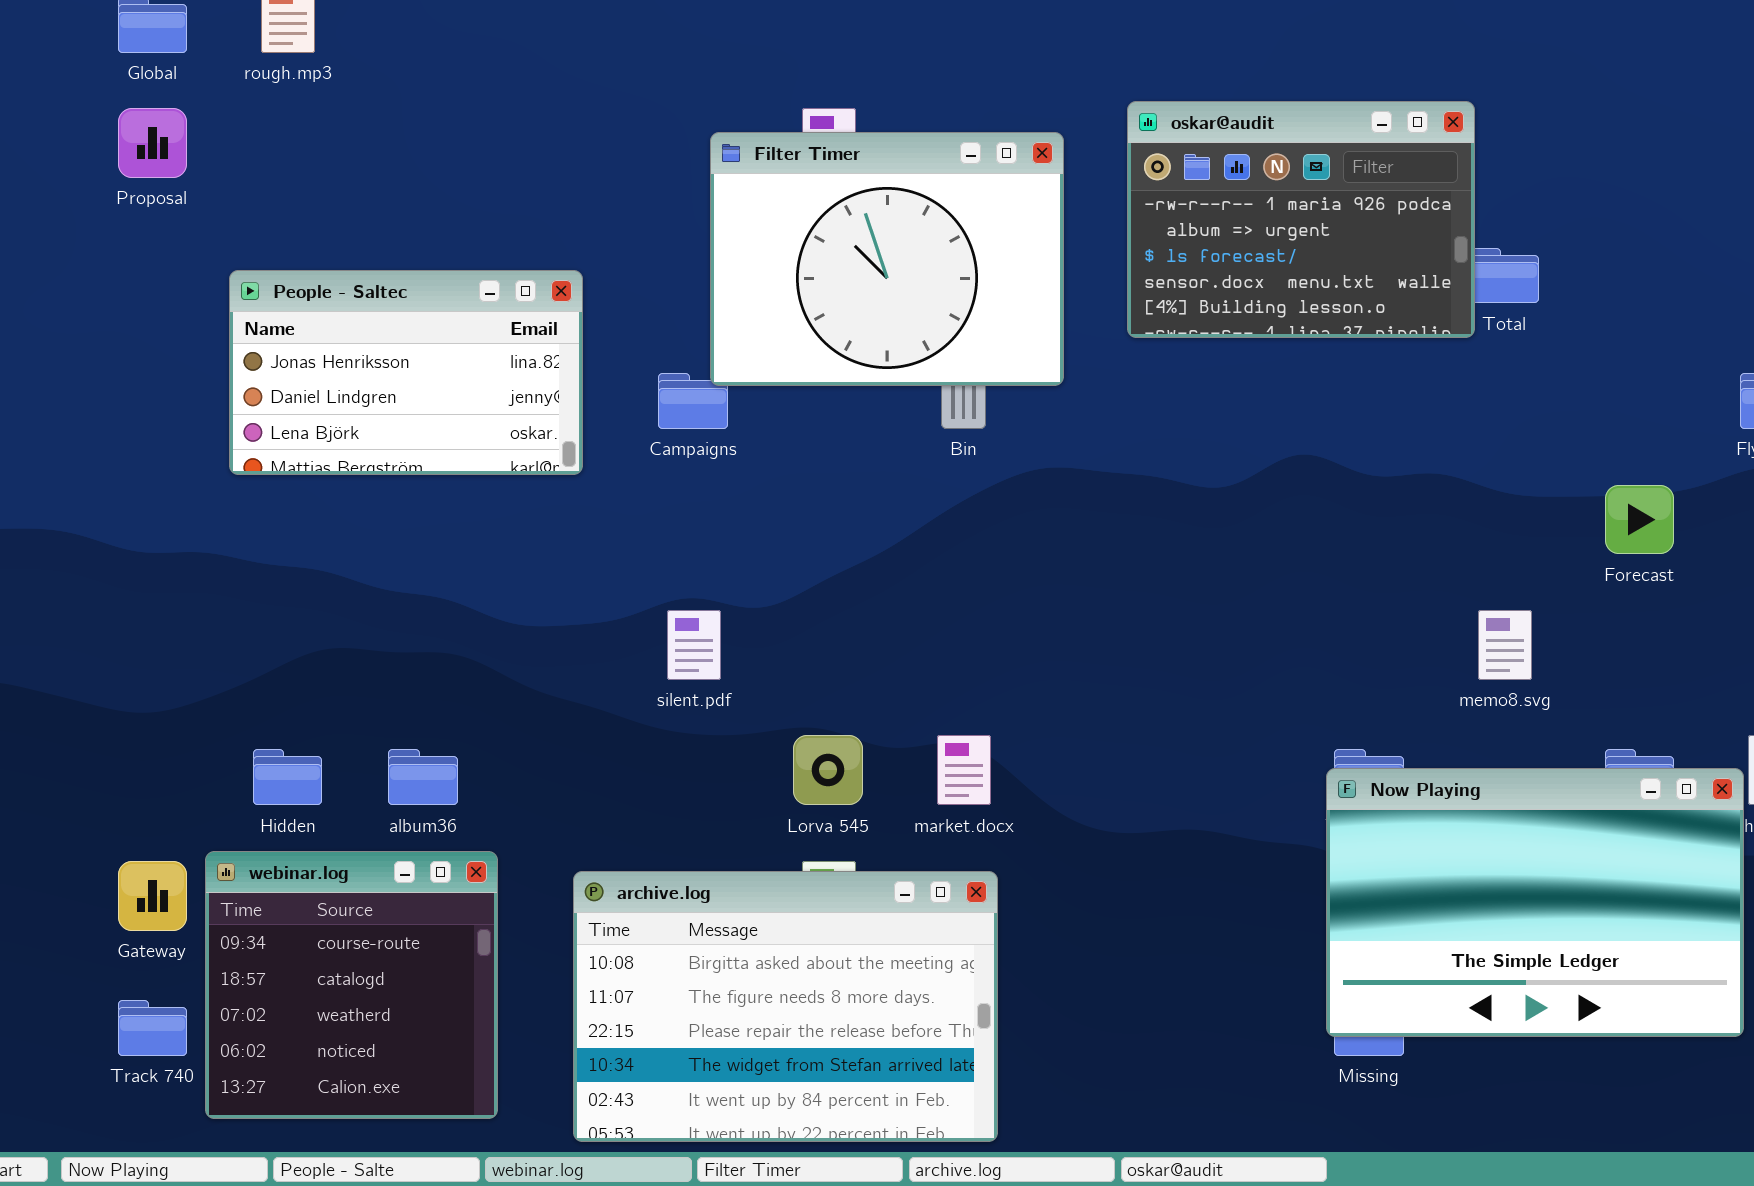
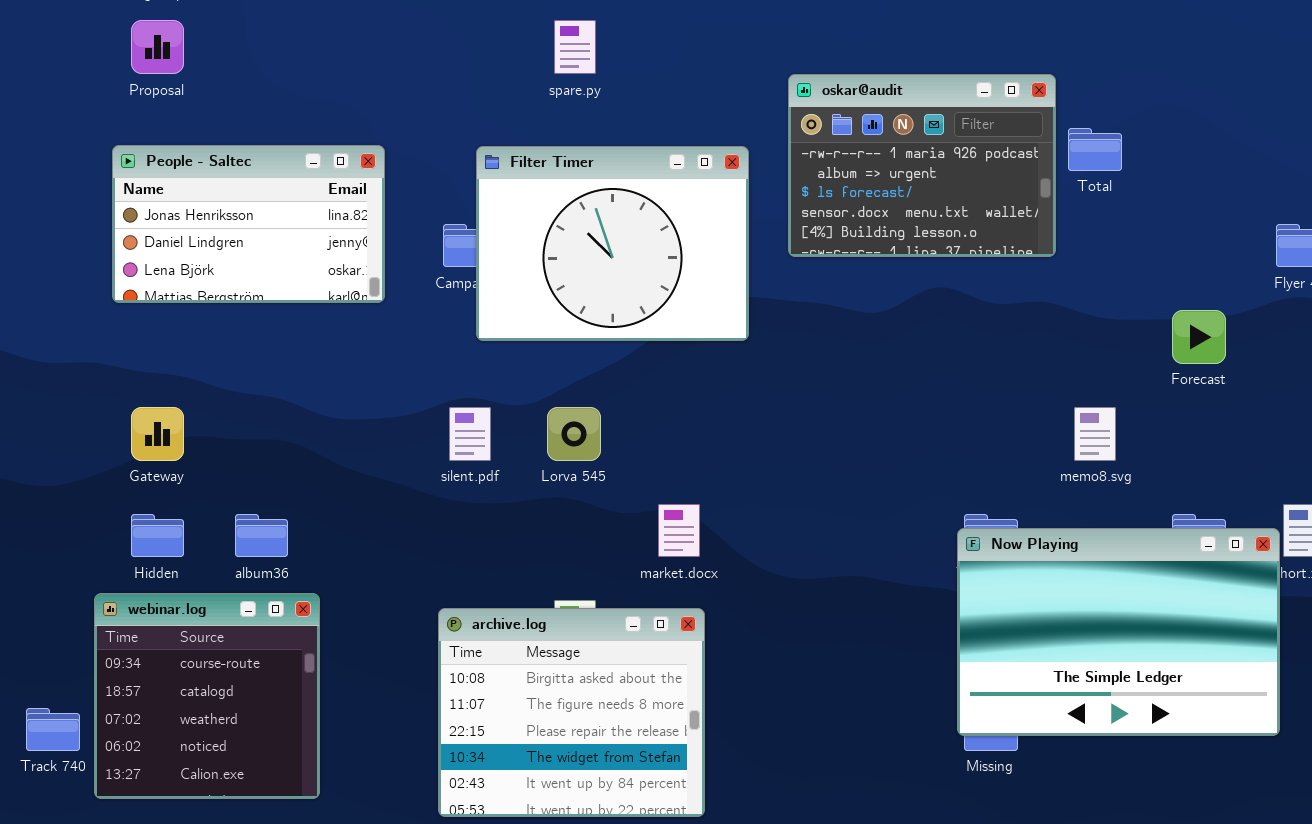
oskar@audit: [1127,101,1475,338] -> [788,74,1056,257], moved
Proposal: [118,108,187,178] -> [131,20,184,74], moved
Filter Timer: [710,132,1064,386] -> [476,146,749,341], moved
Lorva 545: [793,735,863,805] -> [547,407,601,461], moved
Gateway: [118,861,187,931] -> [131,407,184,461], moved
archive.log: [573,871,998,1142] -> [438,608,705,817], resized

